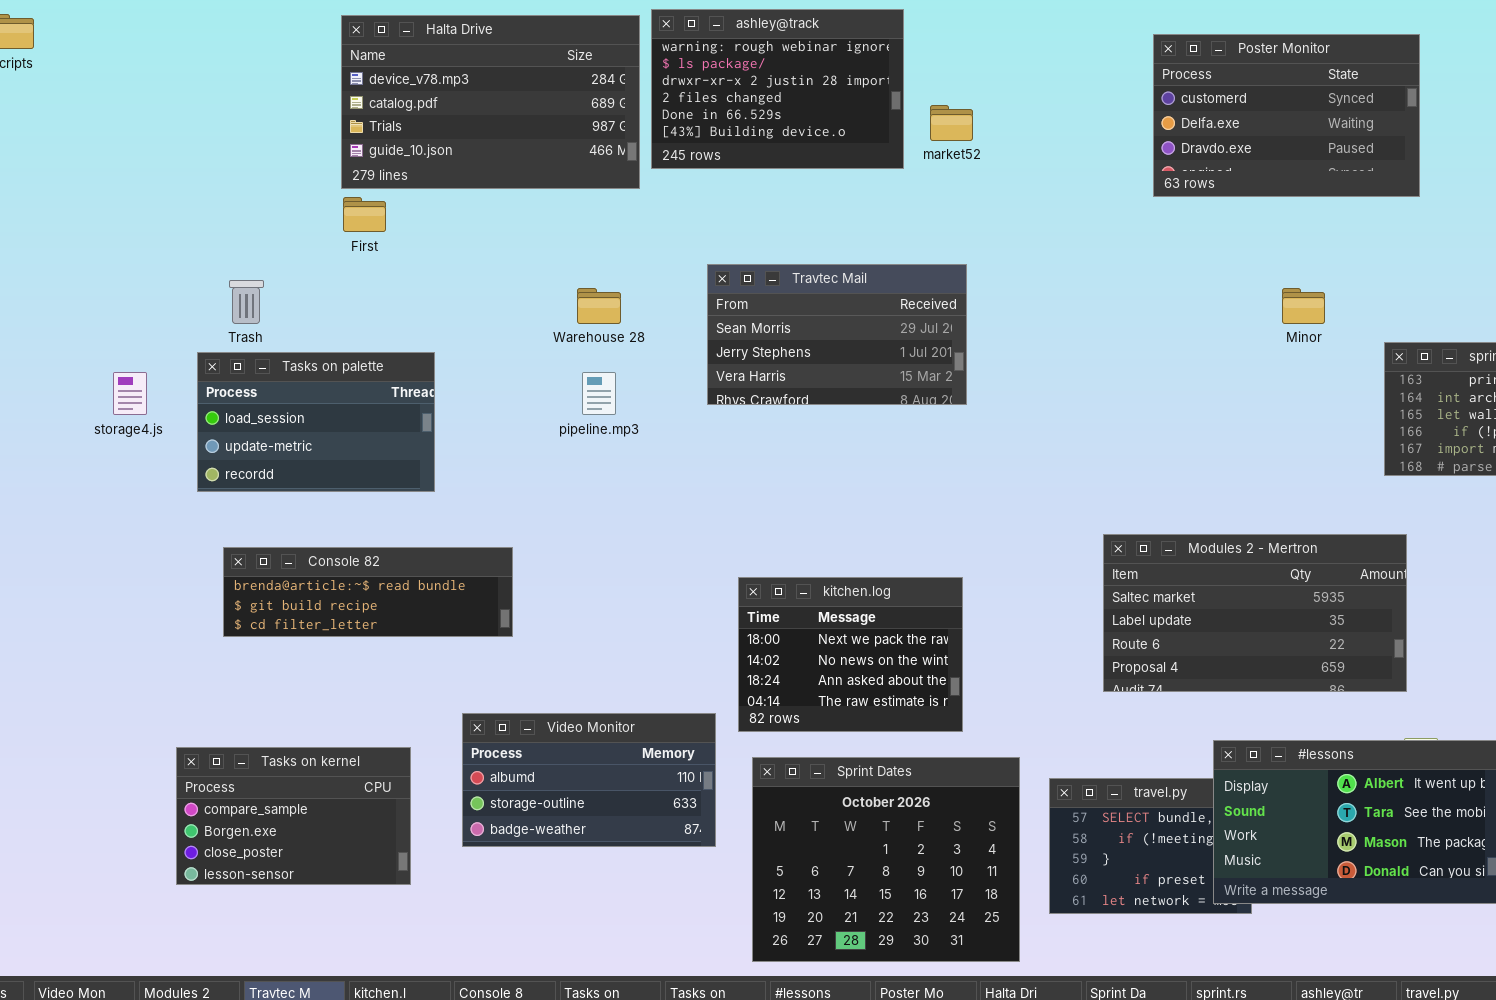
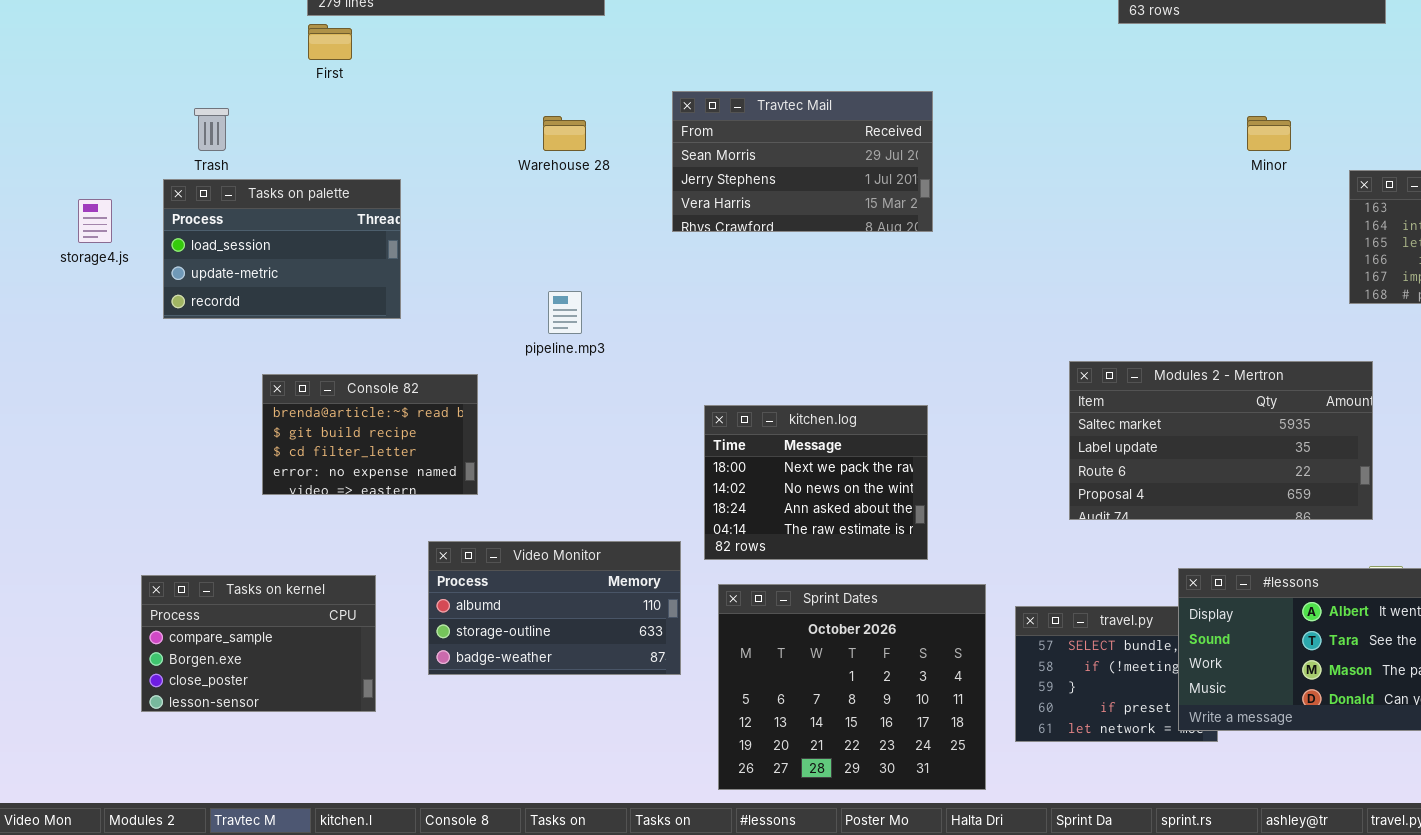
pipeline.mp3: [582,372,616,415] -> [548,291,582,334], moved
Console 82: [223,547,513,637] -> [262,374,478,495], resized

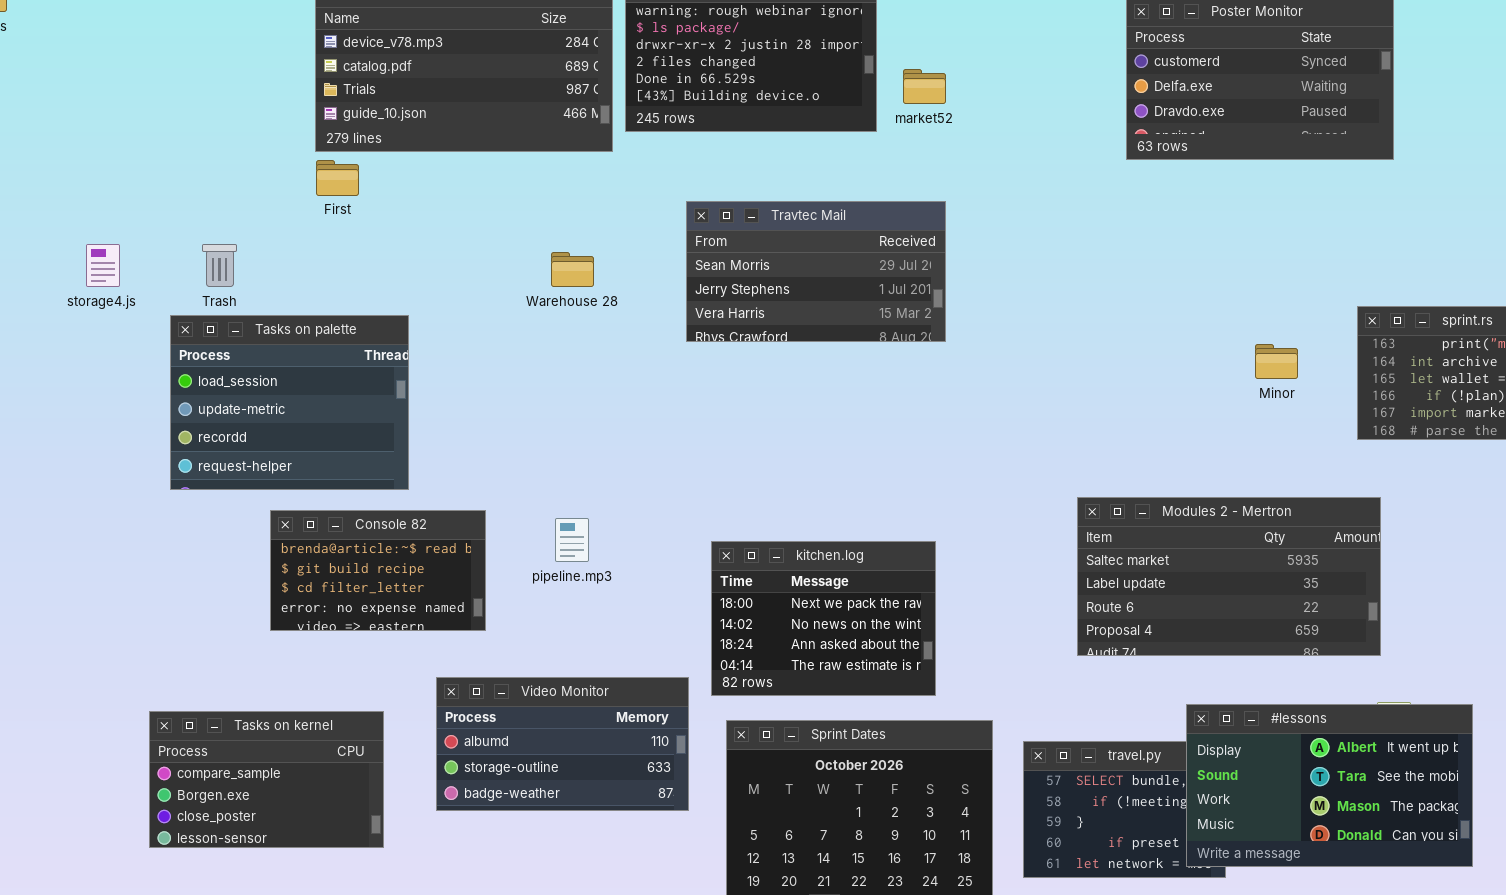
Travtec Mail: [672,91,933,232] -> [686,201,946,342], moved
Minor: [1247,116,1291,151] -> [1255,344,1298,379], moved
Tasks on palette: [163,179,401,319] -> [170,315,409,490], resized
storage4.js: [78,199,112,243] -> [86,244,120,287], moved
pipeline.mp3: [548,291,582,334] -> [555,518,589,562], moved

